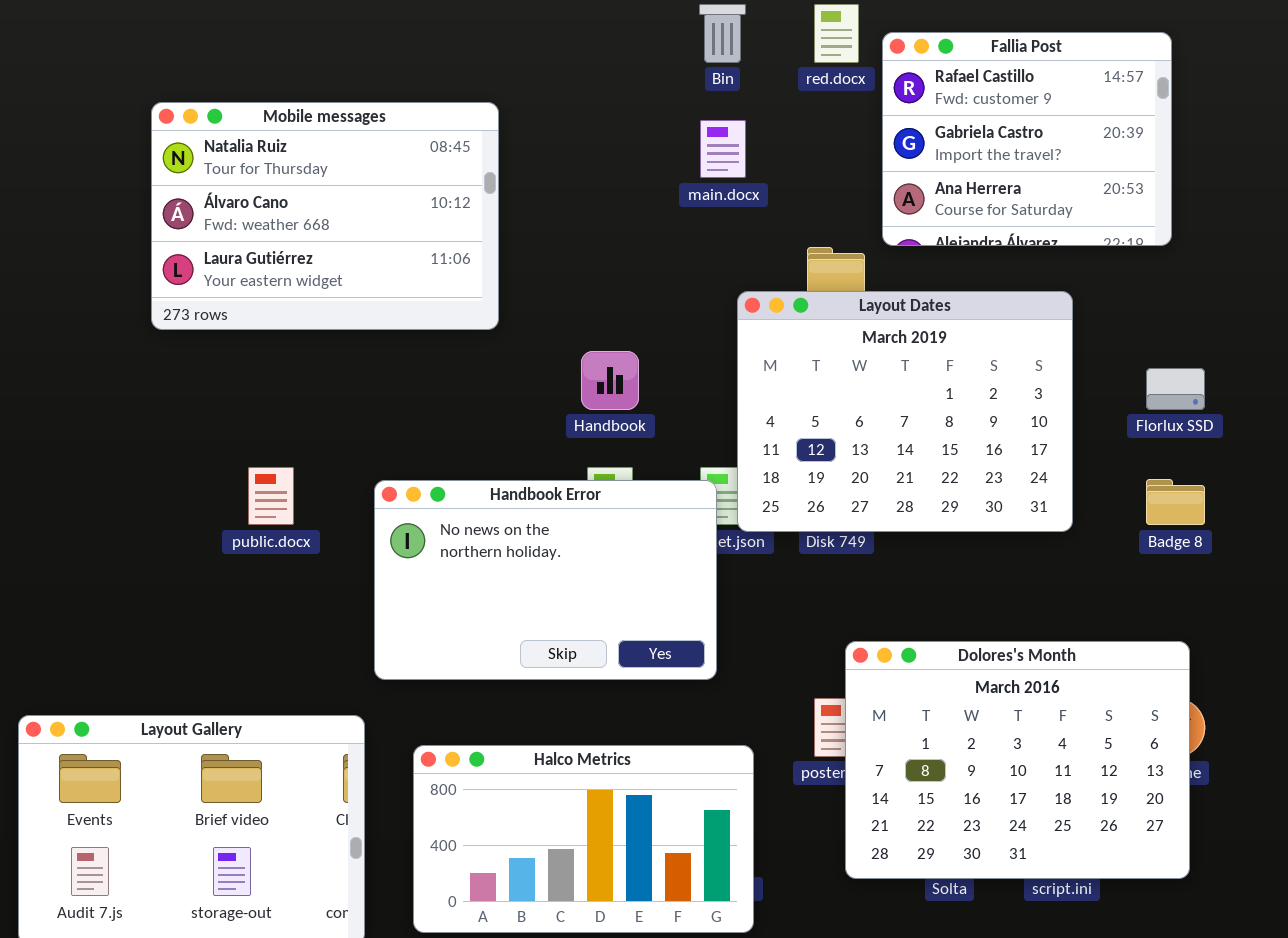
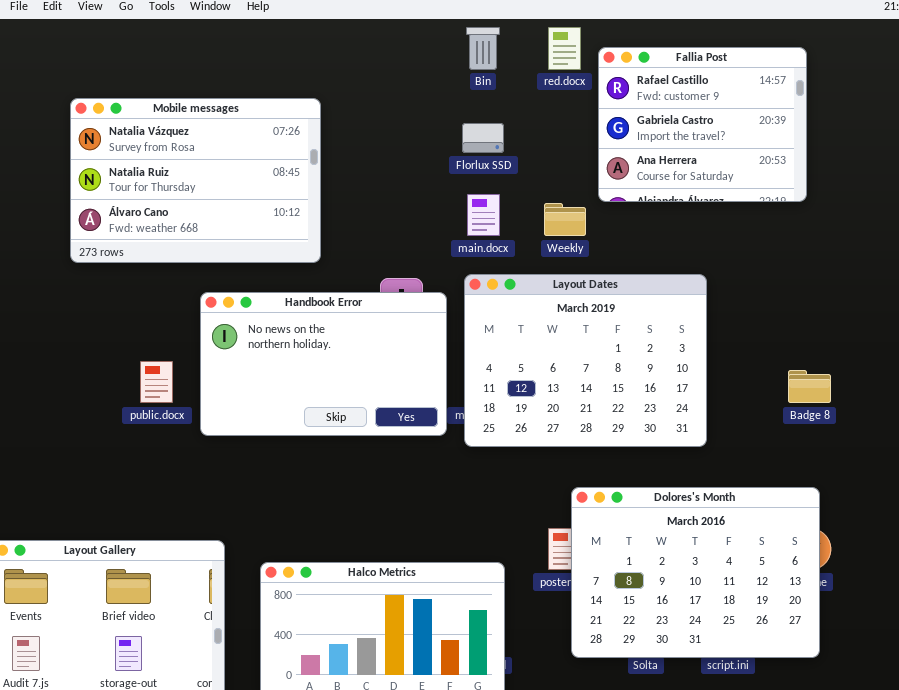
Mobile messages: [151,102,499,330] -> [70,98,321,263], scrolled up 1 row
main.docx: [700,120,746,178] -> [467,194,500,236], moved
Layout Dates: [737,291,1073,532] -> [464,274,707,447], moved
Florlux SSD: [1146,368,1205,410] -> [462,123,504,153], moved
Handbook Error: [374,480,717,680] -> [200,292,447,436], moved

